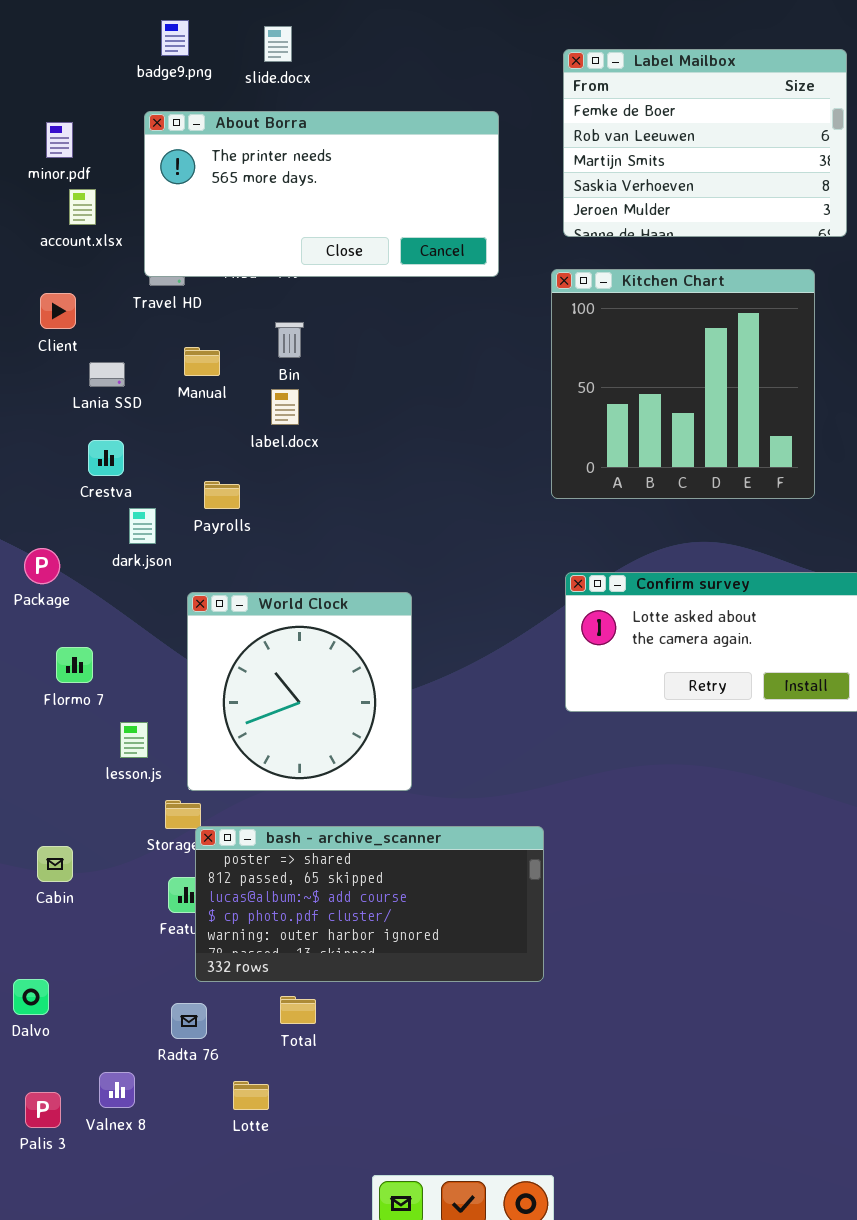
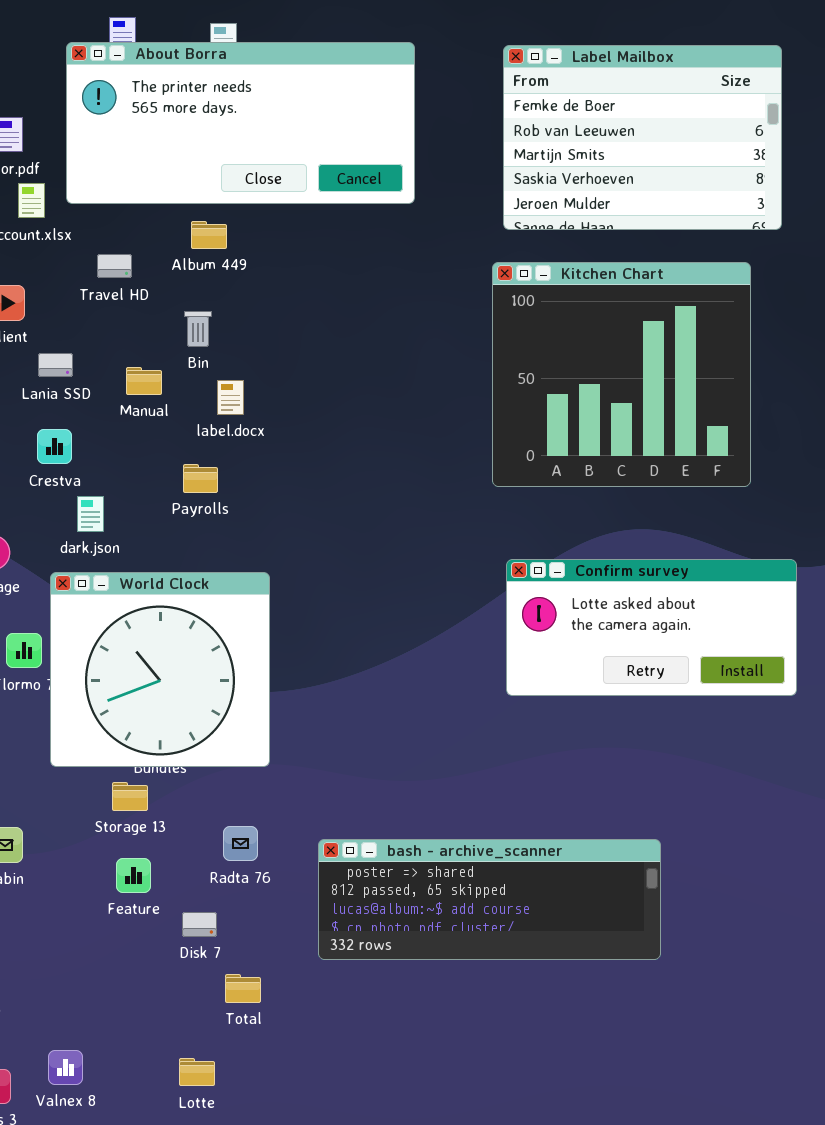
About Borra: [144,111,499,277] -> [66,42,415,204], moved
Bin: [275,322,304,358] -> [184,311,212,347], moved
Manual: [184,347,220,376] -> [126,367,162,395], moved
Payrolls: [204,481,240,509] -> [183,464,218,493], moved
World Clock: [187,592,412,791] -> [50,572,270,767], moved
bash - archive_scanner: [195,826,544,982] -> [318,839,661,960], moved, resized
Radta 76: [171,1003,207,1039] -> [223,826,258,861], moved

